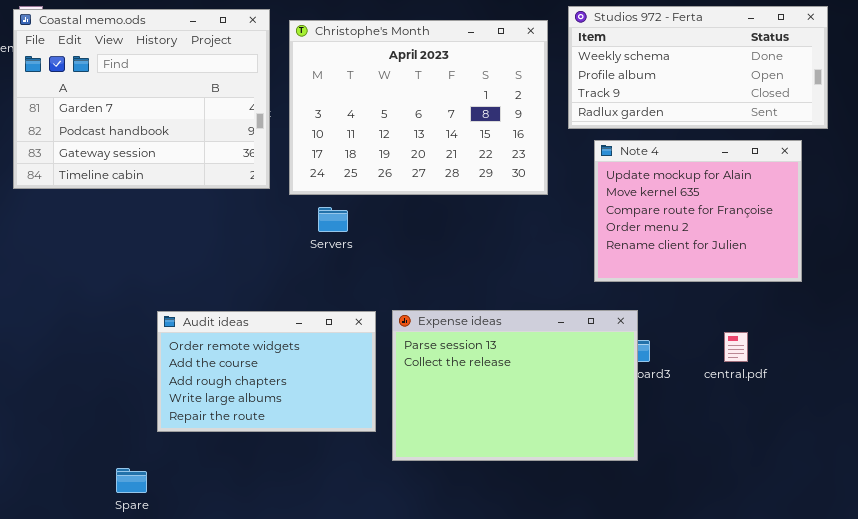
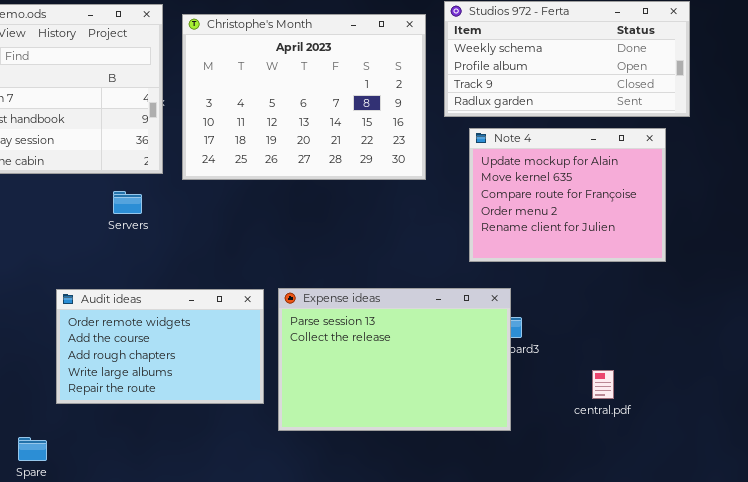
Servers: [318,207,348,232] -> [113,191,142,214], moved
central.pdf: [724,332,748,362] -> [592,370,614,399], moved

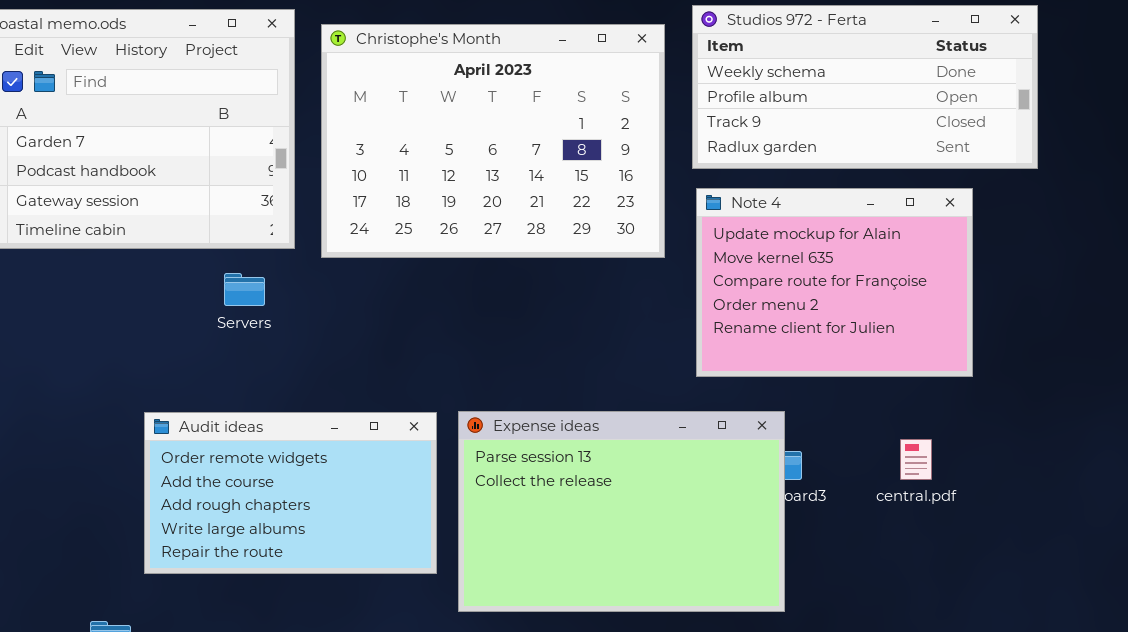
Note 4: [469,128,666,262] -> [696,188,973,377], moved
central.pdf: [592,370,614,399] -> [900,439,932,480], moved

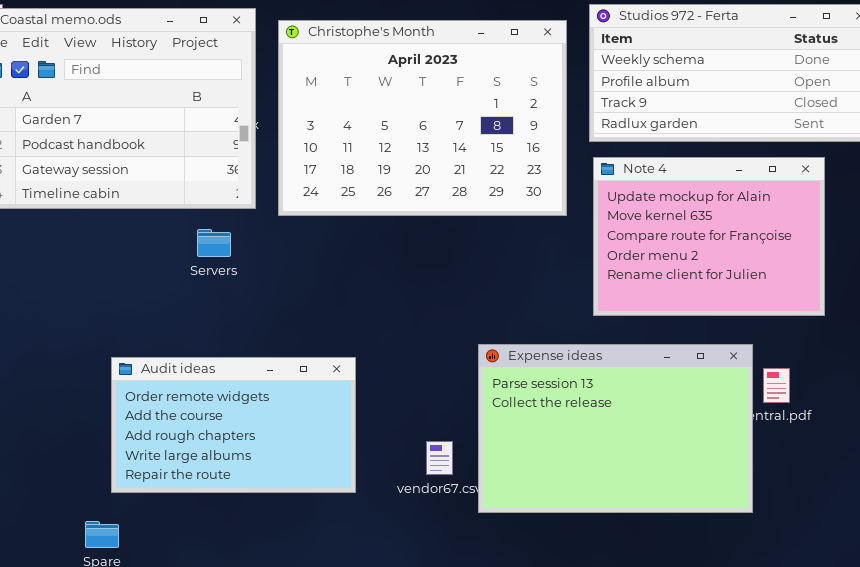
Expense ideas: [458,411,785,612] -> [478,344,753,513], moved
Audit ideas: [144,412,437,574] -> [111,357,356,493], moved

